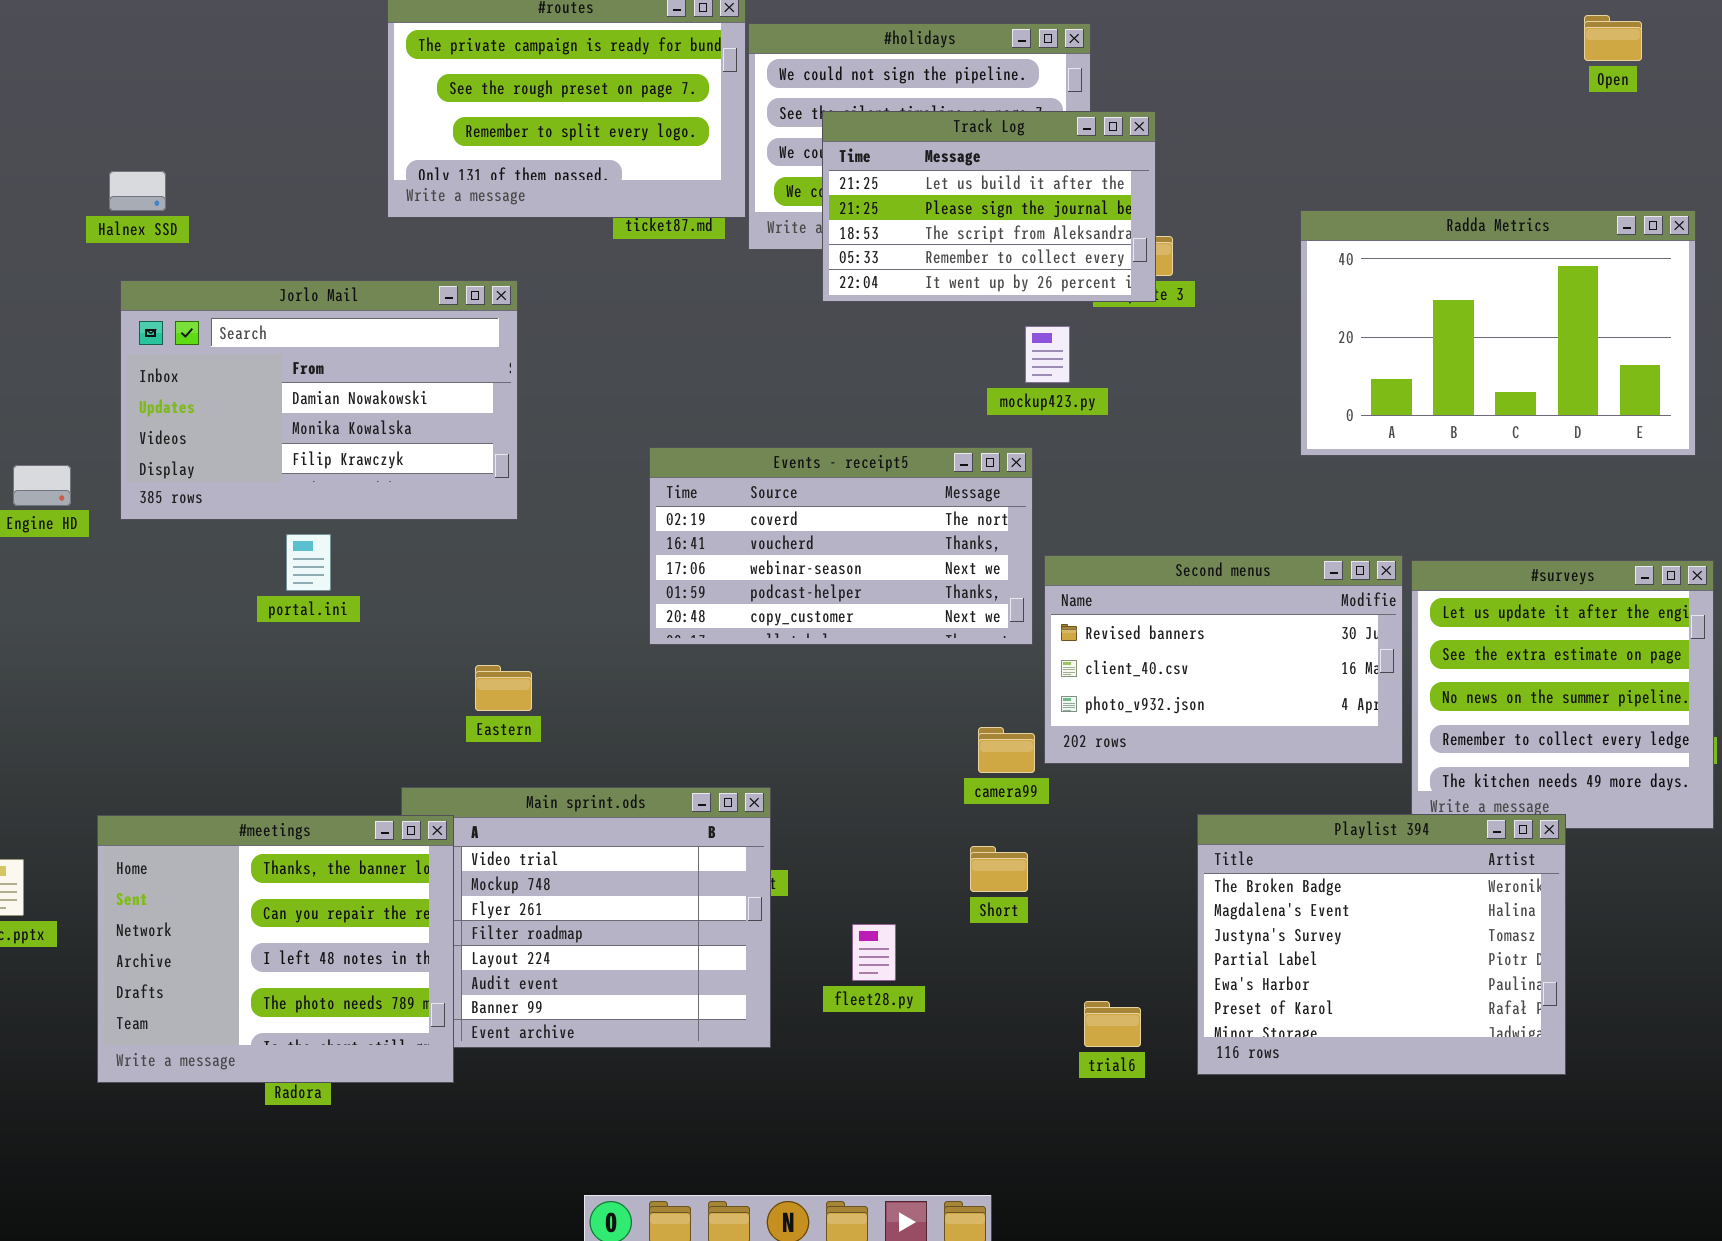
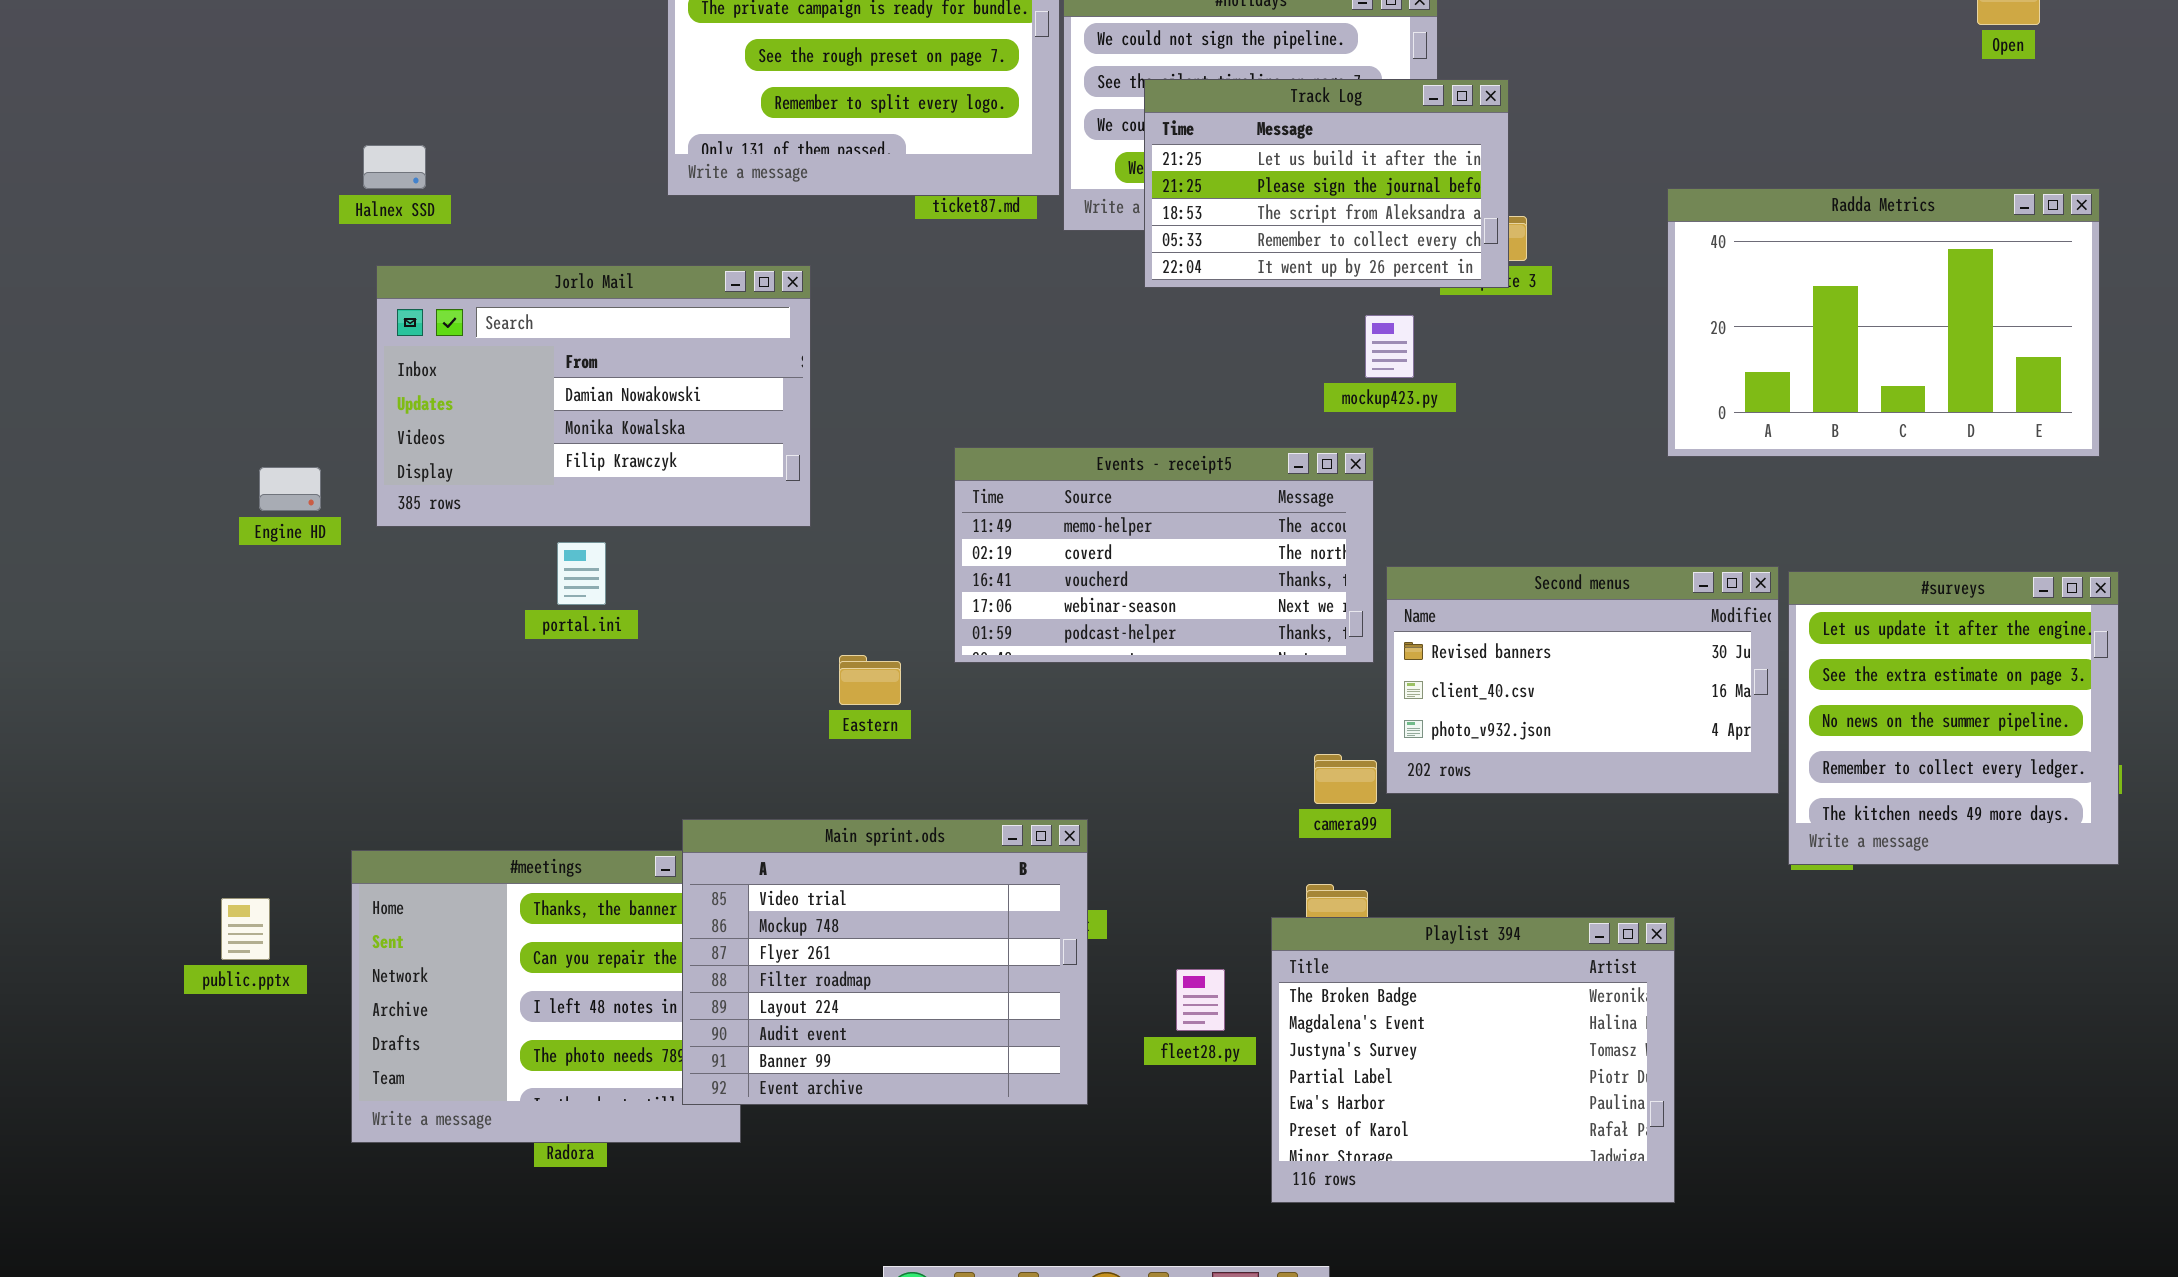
Events - receipt5: [649,447,1033,645] -> [954,447,1374,663], scrolled up 1 row
Eastern: [475,665,532,711] -> [839,655,901,705], moved
Main sprint.ods: [401,787,771,1048] -> [682,819,1088,1105], raised
Playlist 394: [1197,814,1566,1075] -> [1271,917,1675,1203], moved

